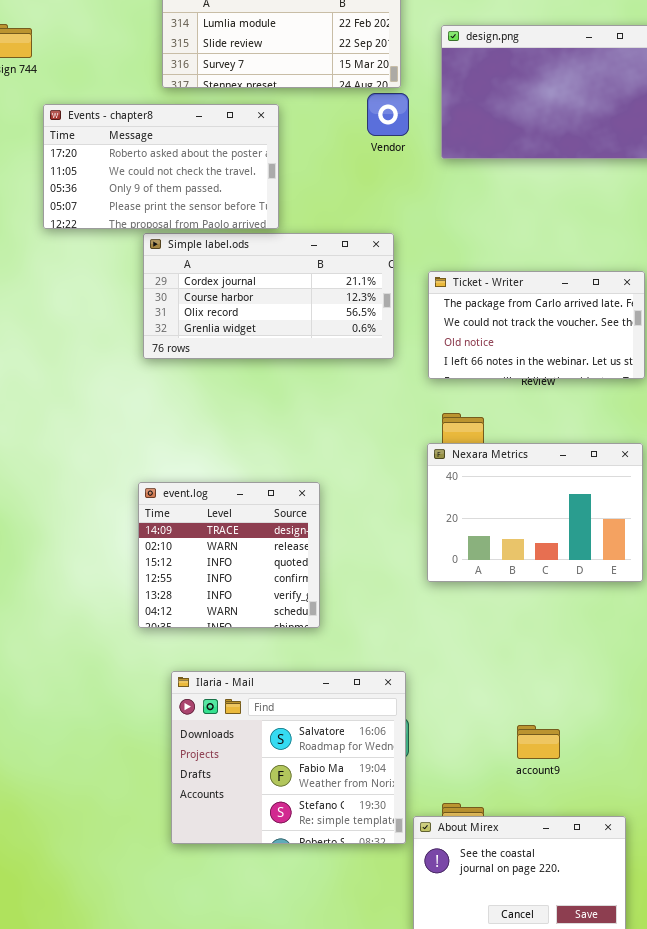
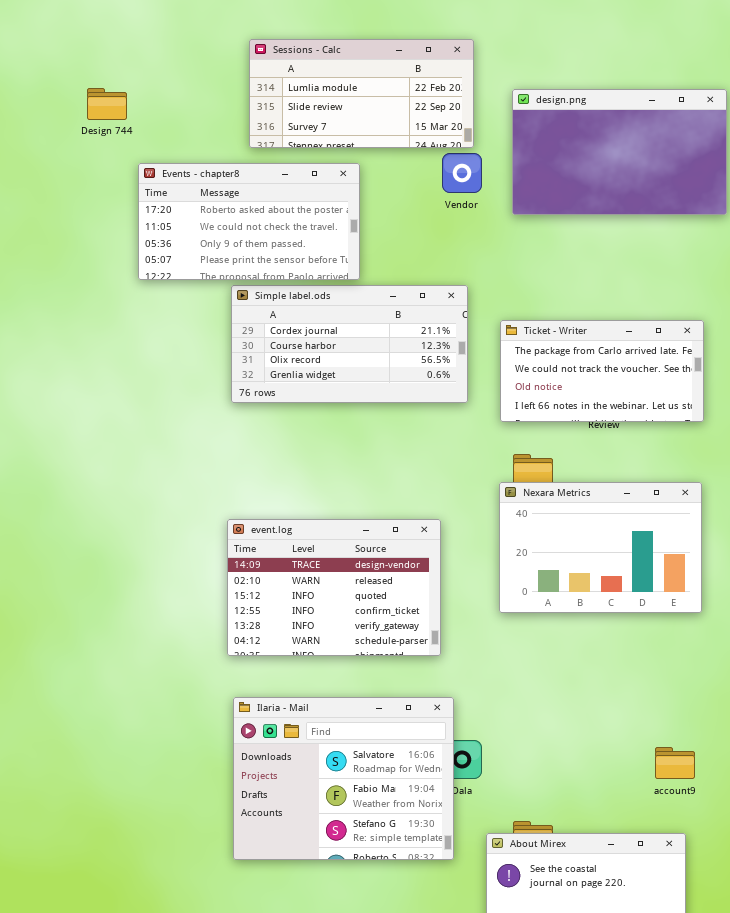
event.log: [138,482,320,628] -> [227,519,441,656], resized
Ilaria - Mail: [171,671,406,844] -> [233,697,454,860], moved
account9: [517,725,560,759] -> [655,747,695,779], moved

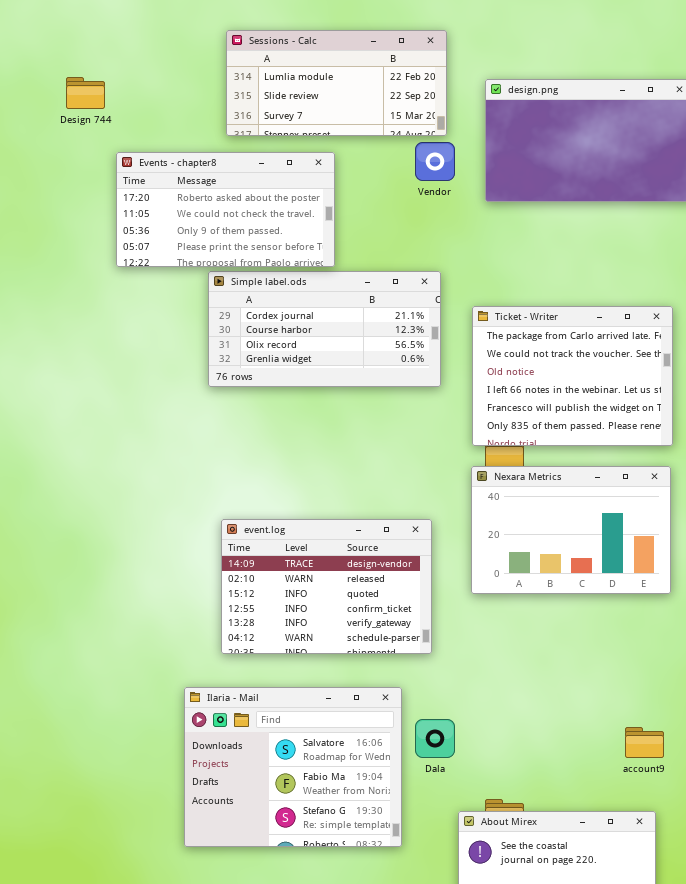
Ticket - Writer: [500,320,704,422] -> [472,306,673,446], resized
event.log: [227,519,441,656] -> [221,519,432,654], moved
Ilaria - Mail: [233,697,454,860] -> [184,687,402,847], moved

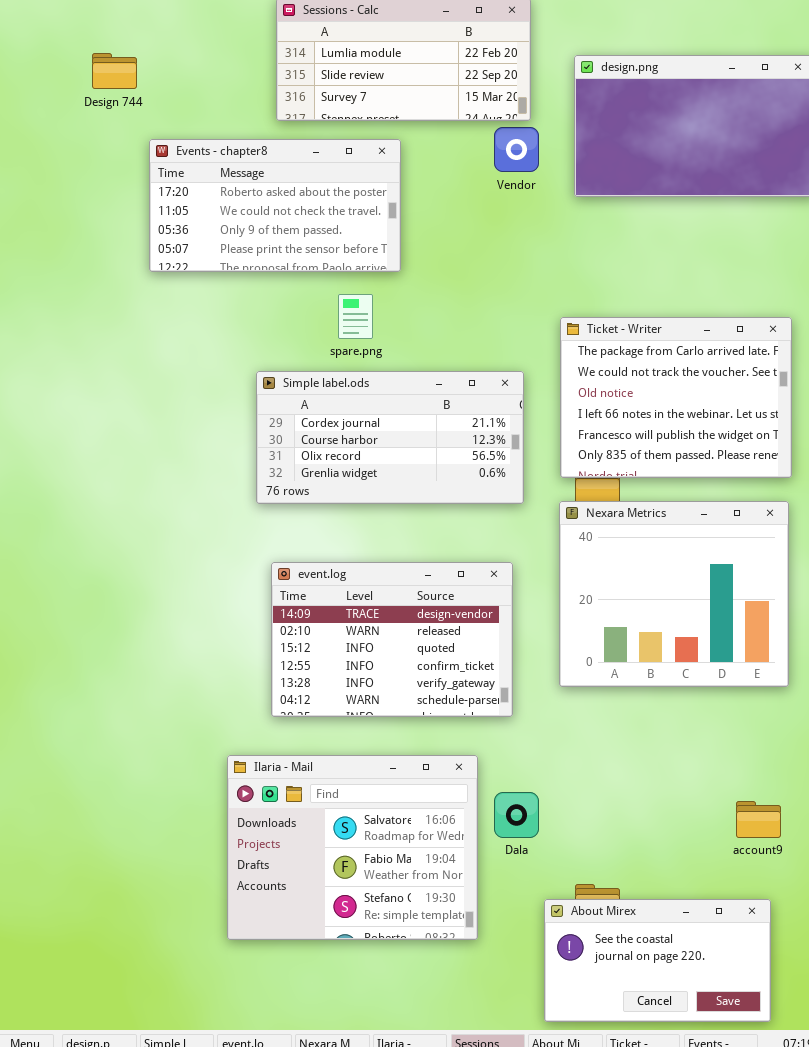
Simple label.ods: [208,271,441,387] -> [256,371,524,504], moved
Nexara Metrics: [471,466,671,594] -> [559,501,789,687], resized

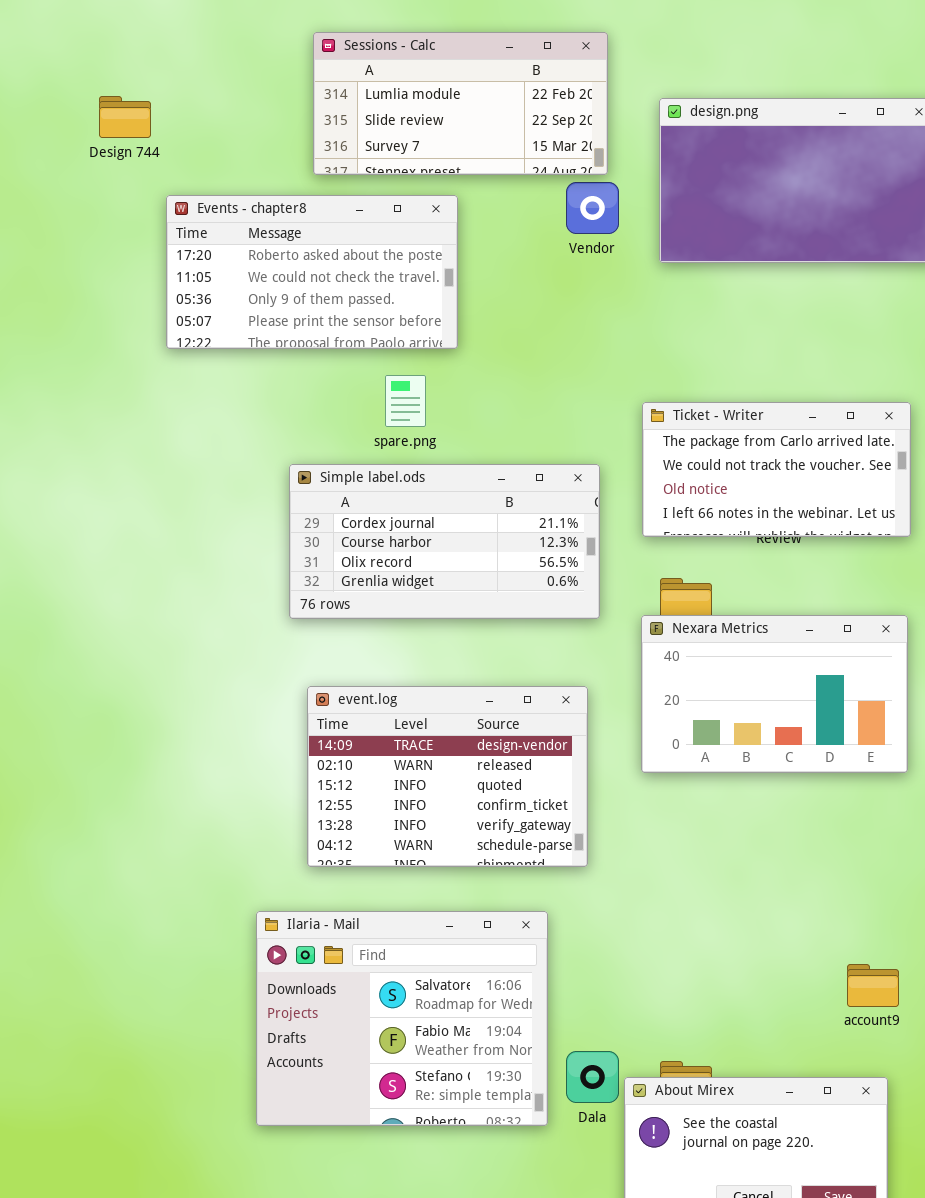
Ticket - Writer: [560,317,792,478] -> [642,402,911,537], resized
Nexara Metrics: [559,501,789,687] -> [641,615,908,773], resized
Dala: [494,792,539,838] -> [566,1051,619,1103], moved

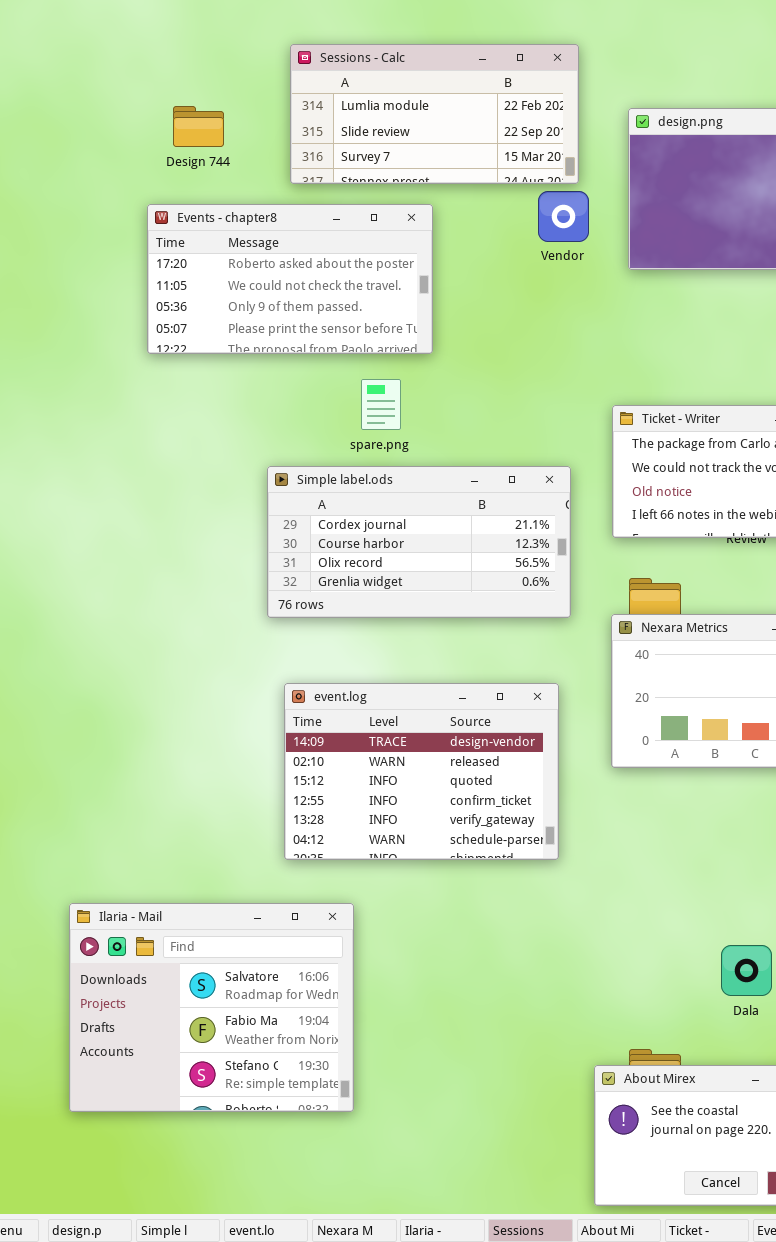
Design 744: [99,96,151,138] -> [173,106,224,147], moved
Ilaria - Mail: [256,911,548,1126] -> [69,903,354,1112], moved
Dala: [566,1051,619,1103] -> [721,945,772,996], moved

